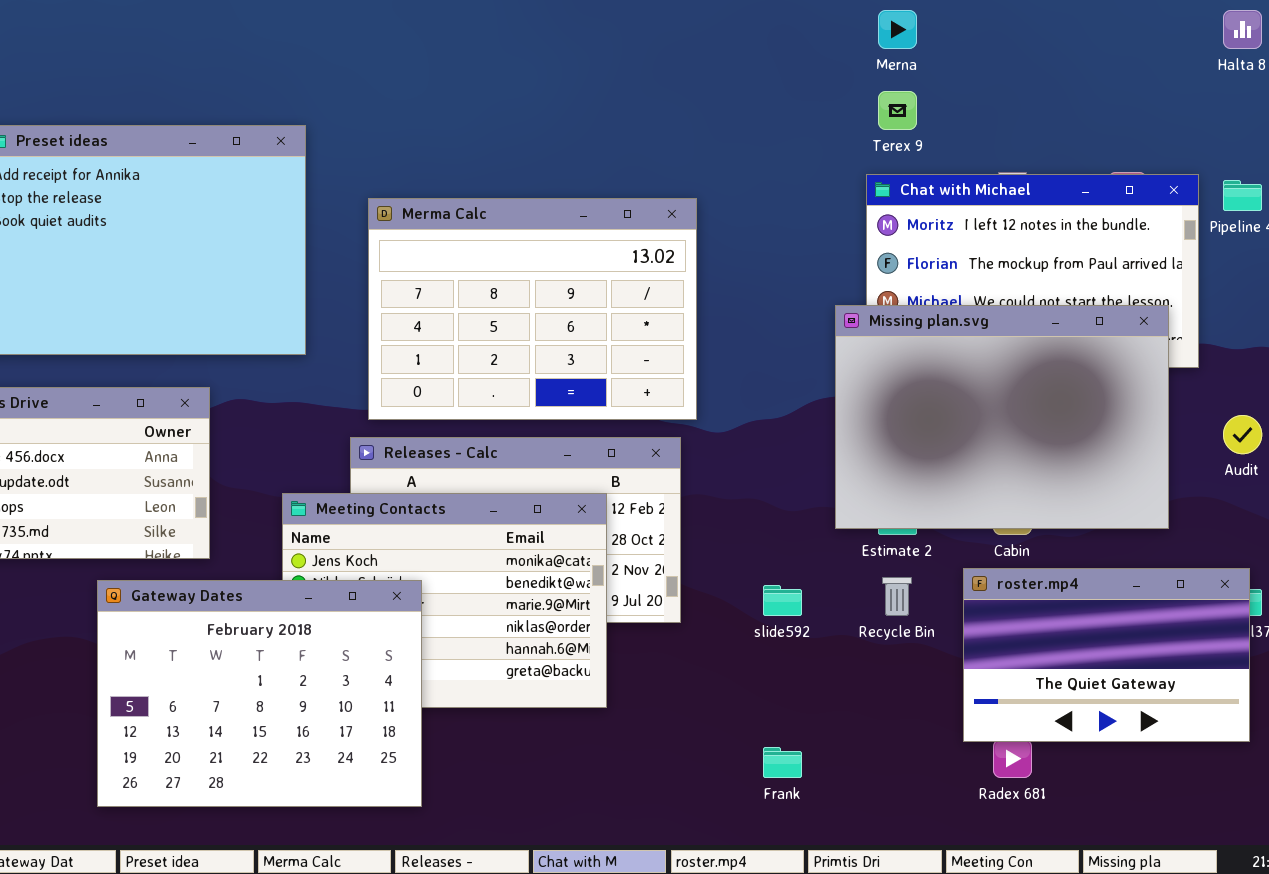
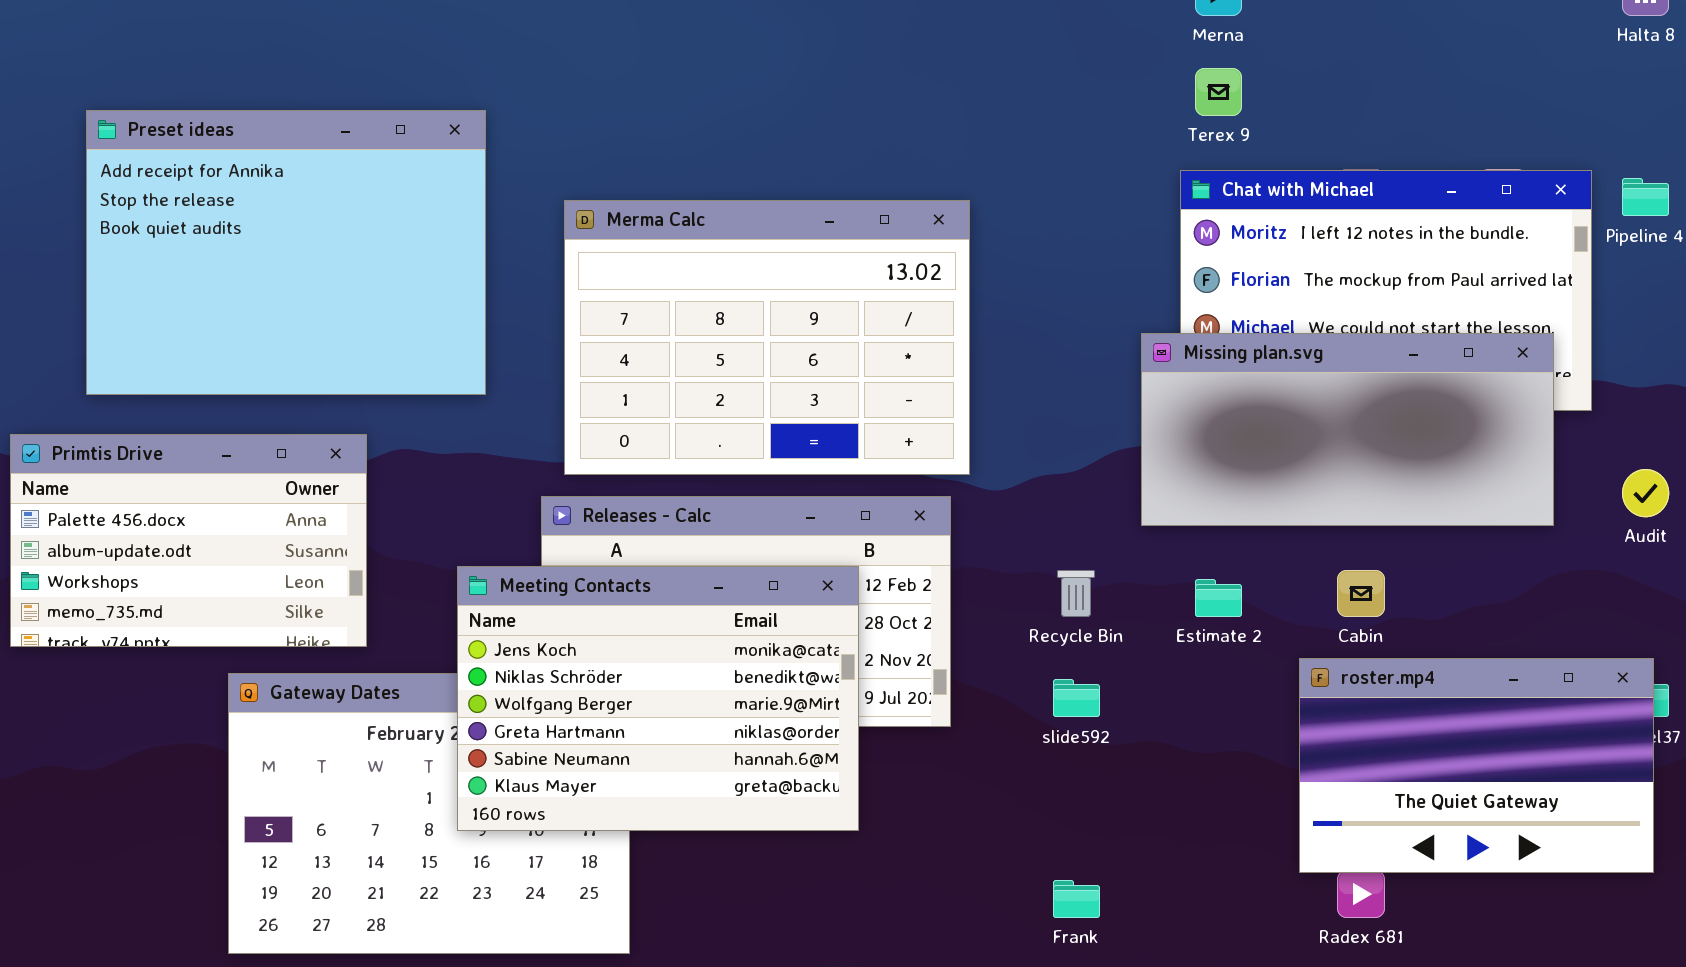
Missing plan.svg: [835,305,1169,529] -> [1141,333,1554,526], resized
Meeting Contacts: [282,493,607,708] -> [457,566,859,831], raised
Recycle Bin: [882,577,912,616] -> [1057,570,1095,617], moved

